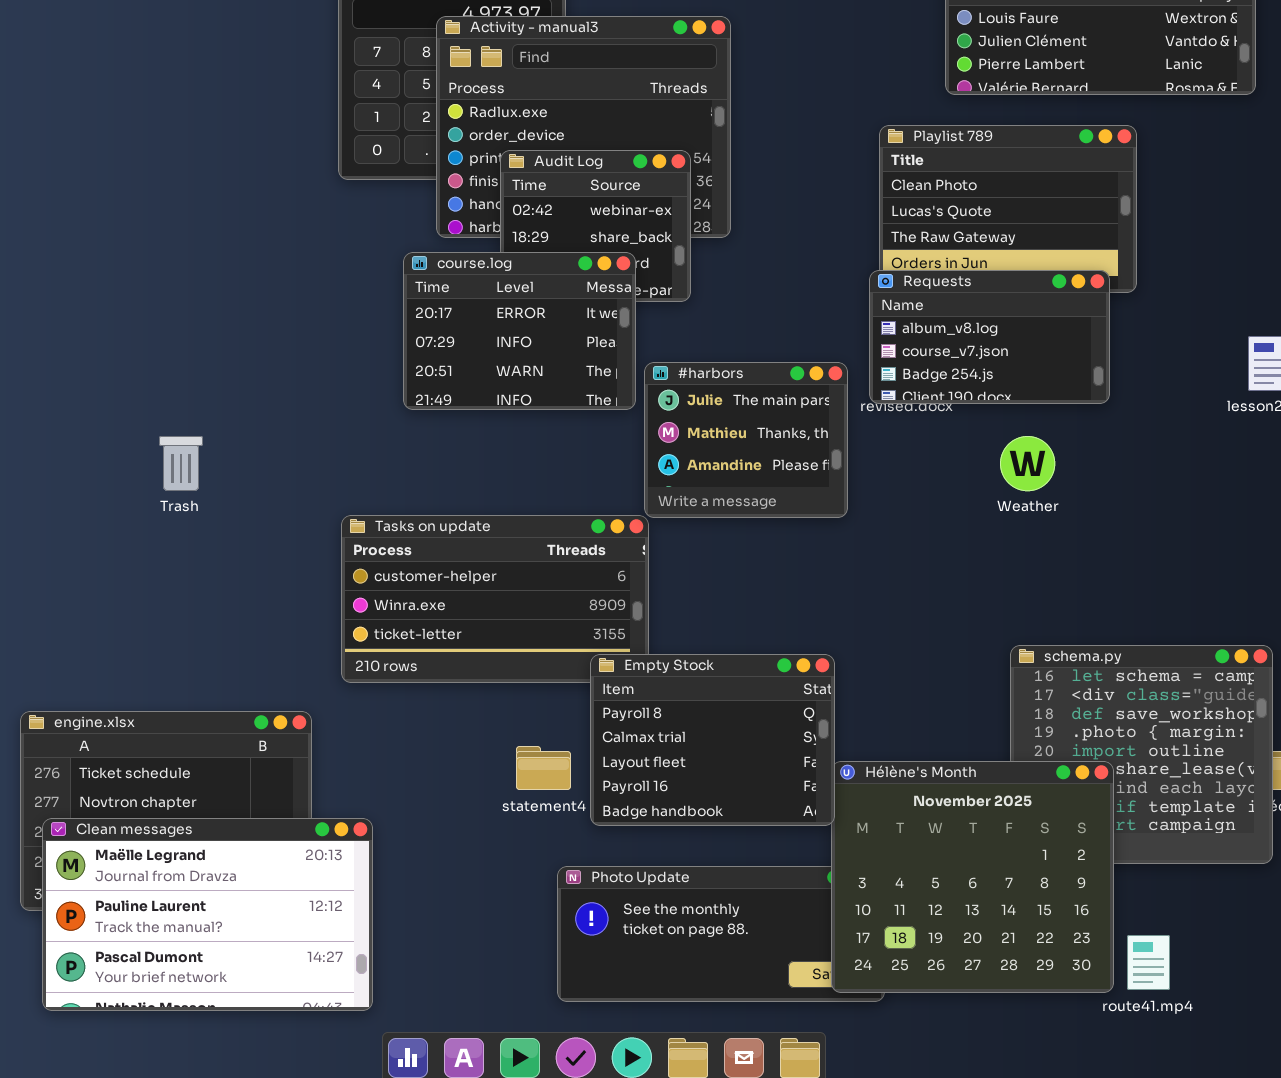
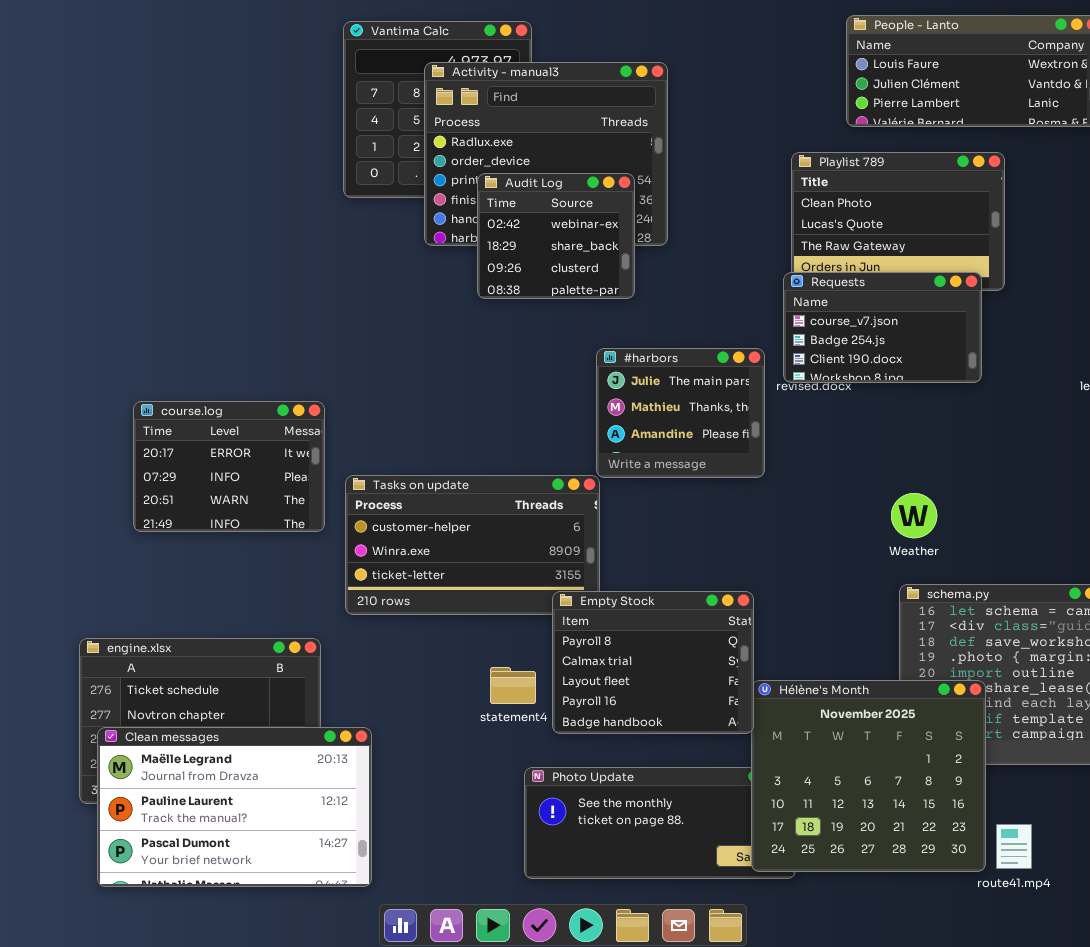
course.log: [403,252,636,410] -> [133,401,325,532], moved
Requests: [869,270,1110,404] -> [783,272,982,383], scrolled down 1 row
Weather: [1000,436,1055,491] -> [891,493,937,538], moved

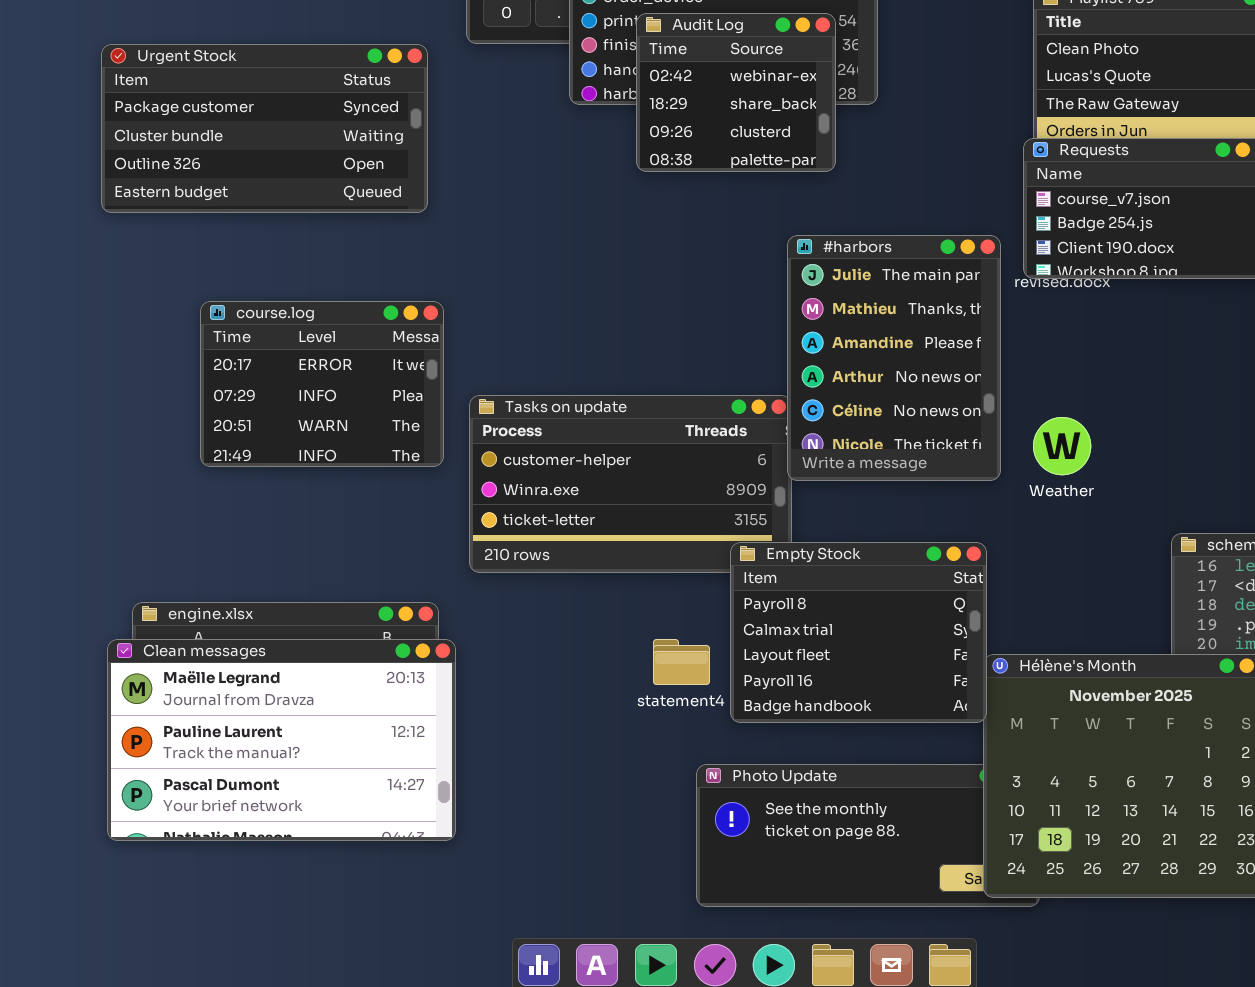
Urgent Stock: none -> [101,44,428,213], opened
#harbors: [596,348,765,478] -> [787,235,1001,481], resized
Weather: [891,493,937,538] -> [1033,417,1091,475], moved
Clean messages: [97,727,372,887] -> [107,639,456,841], moved

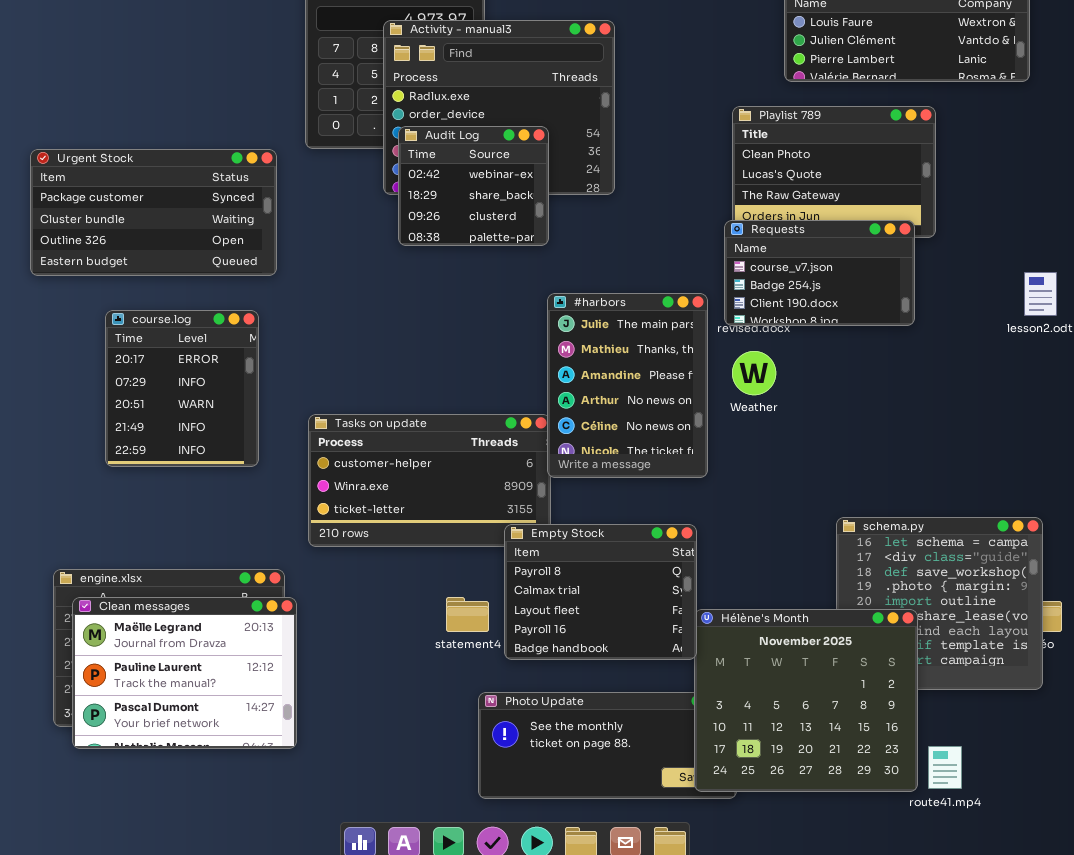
Audit Log: [636,13,836,172] -> [398,126,549,246], moved
course.log: [200,301,444,467] -> [105,310,259,467], resized
Weather: [1033,417,1091,475] -> [732,351,776,395], moved
Clean messages: [107,639,456,841] -> [72,597,297,749], resized

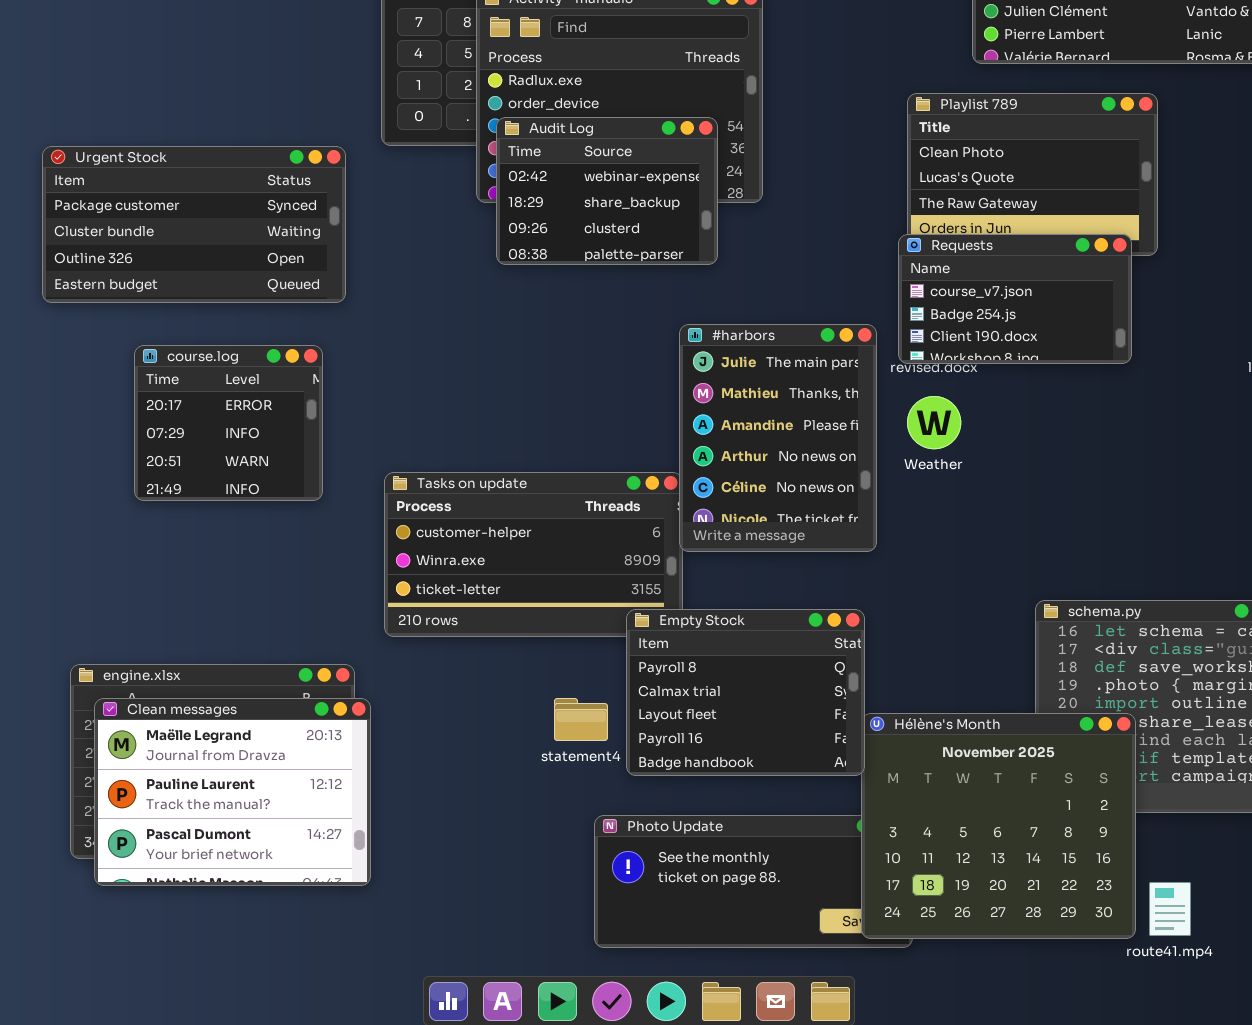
Audit Log: [398,126,549,246] -> [496,117,718,265], resized
course.log: [105,310,259,467] -> [134,345,323,501], resized

